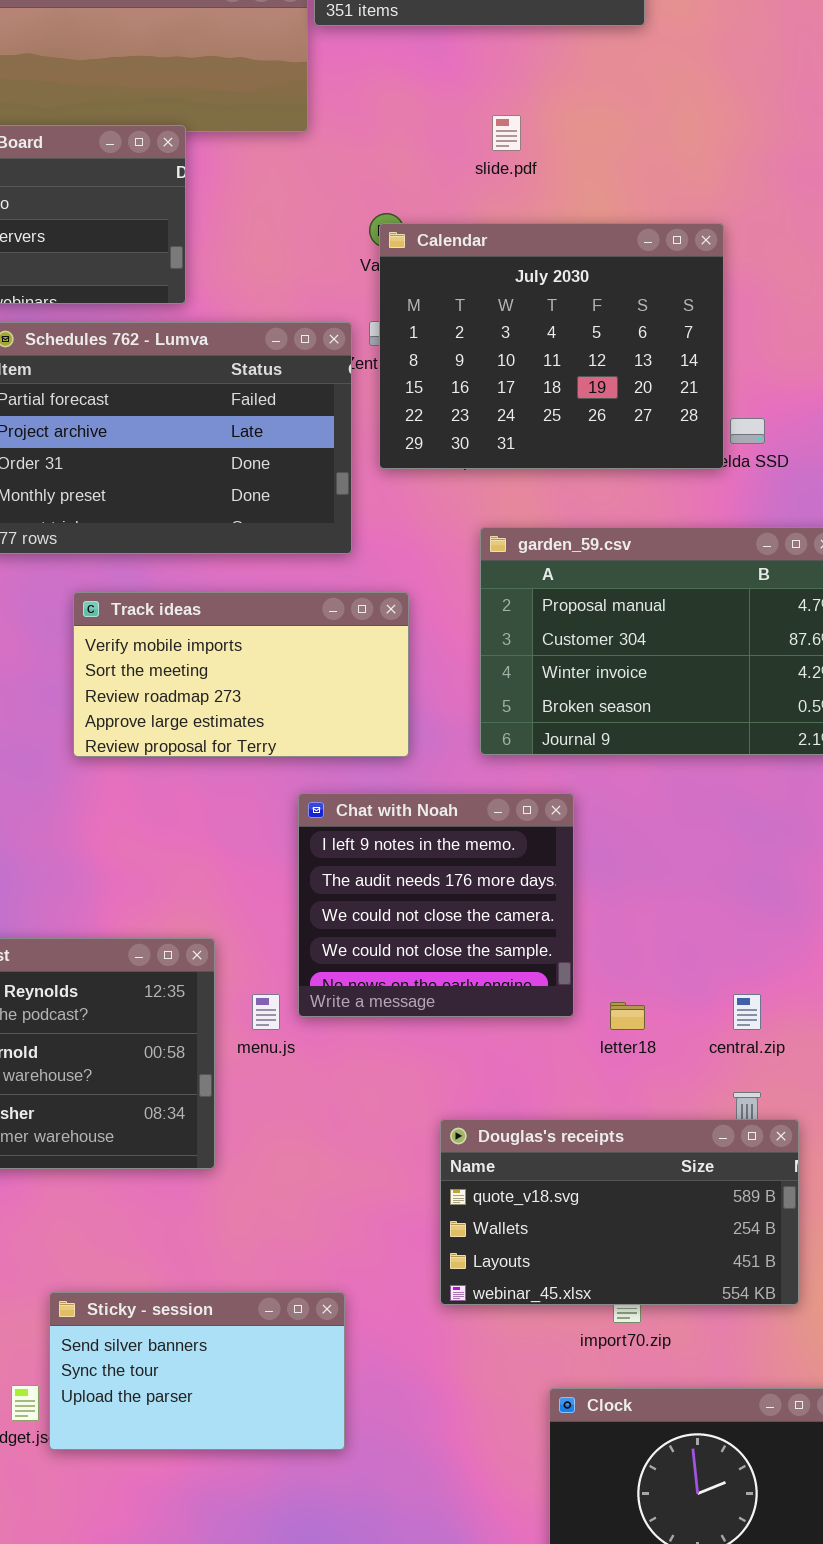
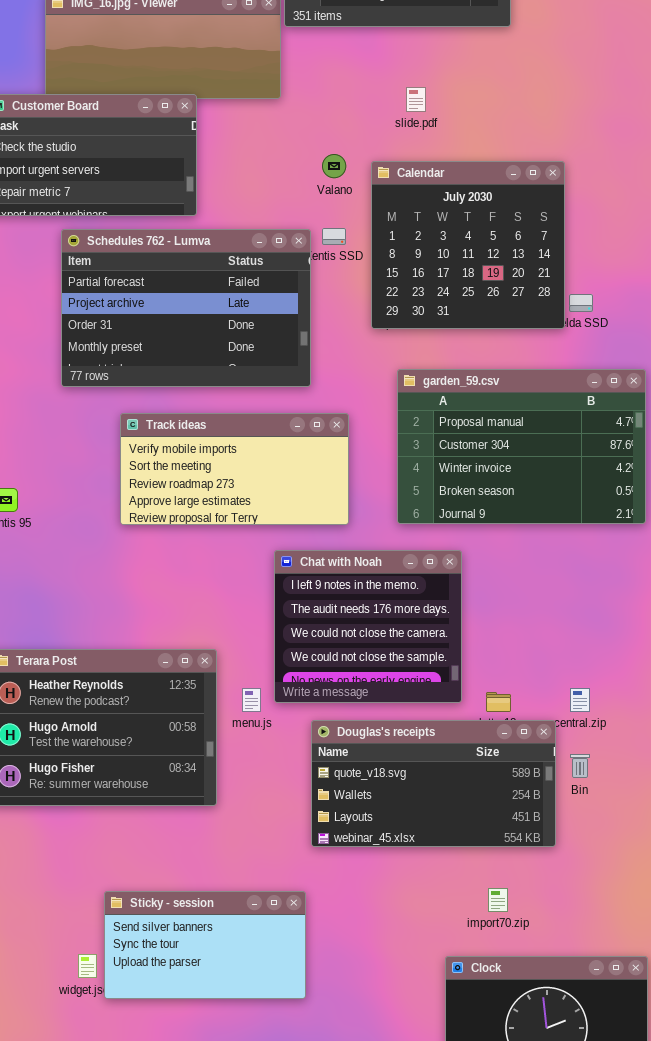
Calendar: [379,223,724,469] -> [371,161,565,329], resized
Douglas's receipts: [440,1119,799,1305] -> [311,720,556,847], moved

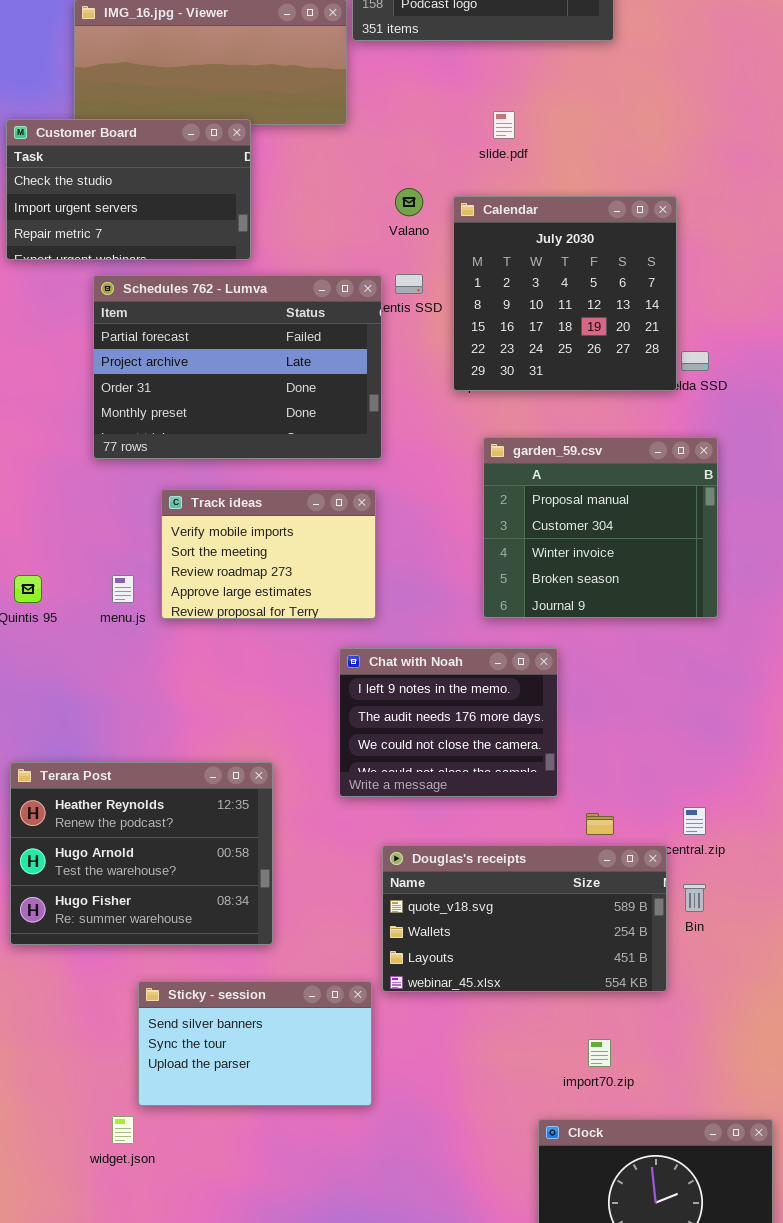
garden_59.csv: [397,369,646,524] -> [483,437,718,618], resized
Track ideas: [120,413,349,525] -> [161,489,376,619], resized
Chat with Noah: [274,550,462,703] -> [339,648,558,797], resized
menu.js: [242,688,261,712] -> [112,575,134,603], moved
Sticky - session: [104,891,306,999] -> [138,981,372,1106], moved

